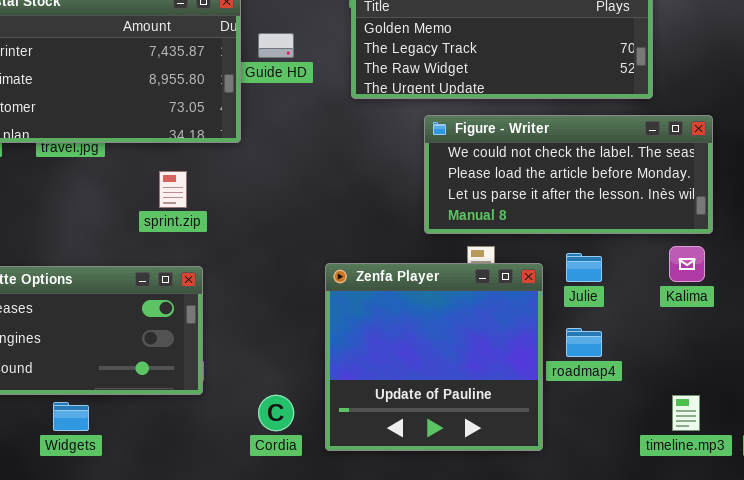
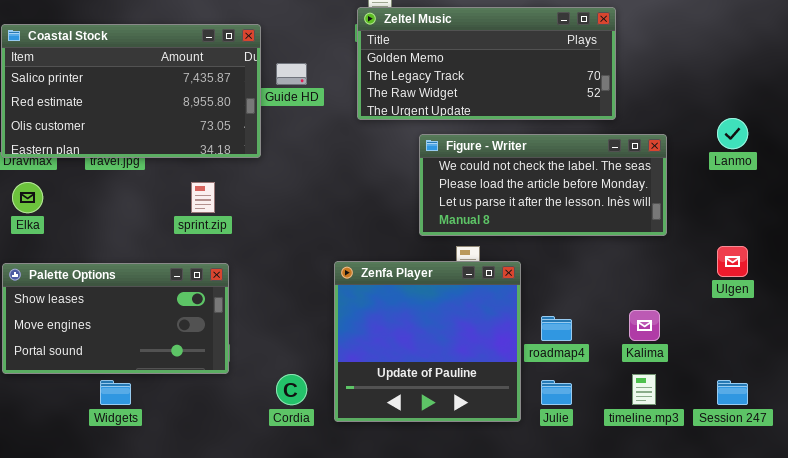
Kalima: [669,246,705,282] -> [629,310,660,341], moved
Julie: [566,253,602,282] -> [541,380,572,405], moved

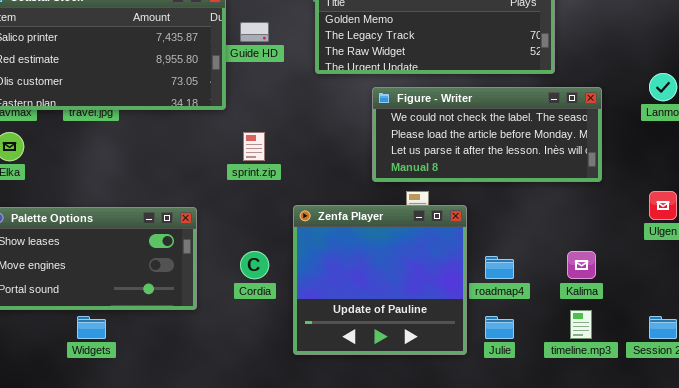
sprint.zip: [191,182,215,213] -> [243,132,265,161], moved
Cordia: [276,374,307,405] -> [240,251,269,279], moved

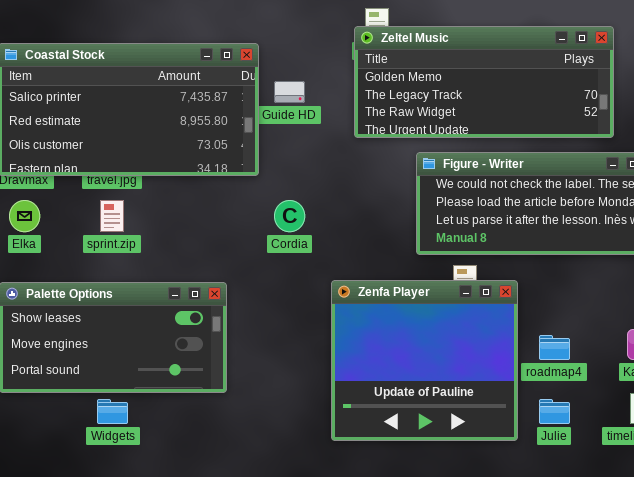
sprint.zip: [243,132,265,161] -> [100,200,124,232], moved
Cordia: [240,251,269,279] -> [274,200,305,232], moved

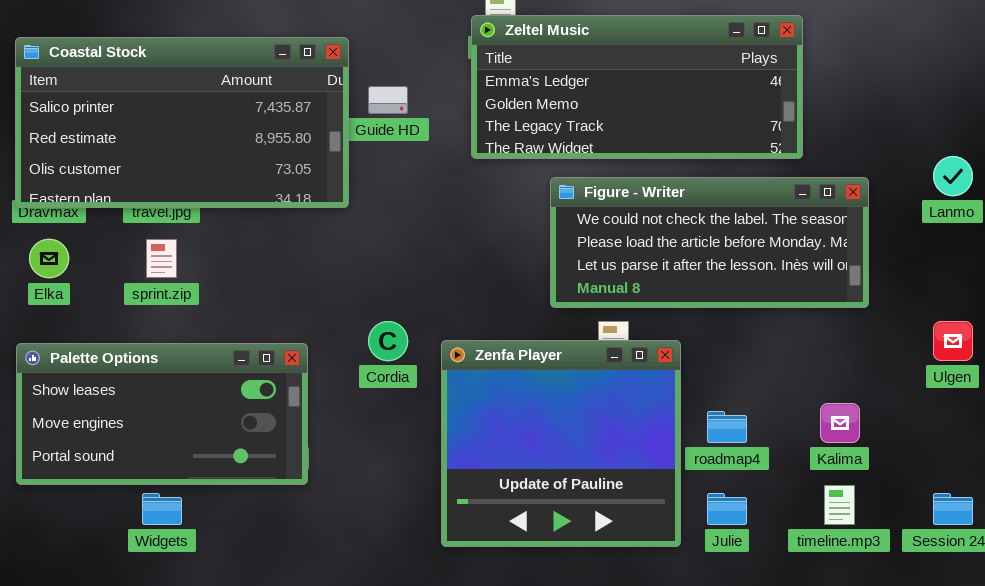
Zeltel Music: [354,26,614,138] -> [471,15,803,159], scrolled up 1 row
Cordia: [274,200,305,232] -> [368,321,408,361], moved

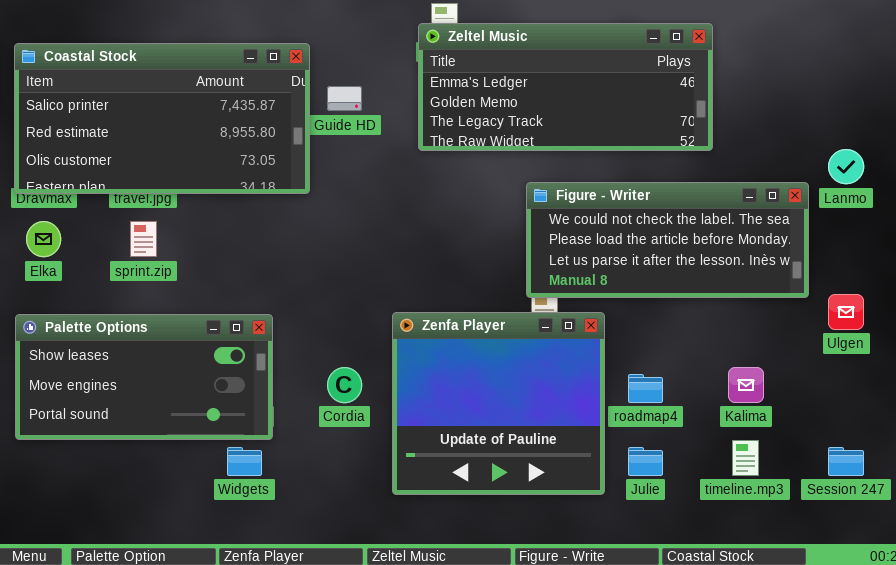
Figure - Writer: [550,177,869,308] -> [526,182,809,298], moved
Cordia: [368,321,408,361] -> [327,367,362,403], moved
Widgets: [142,493,182,525] -> [227,447,262,476], moved

